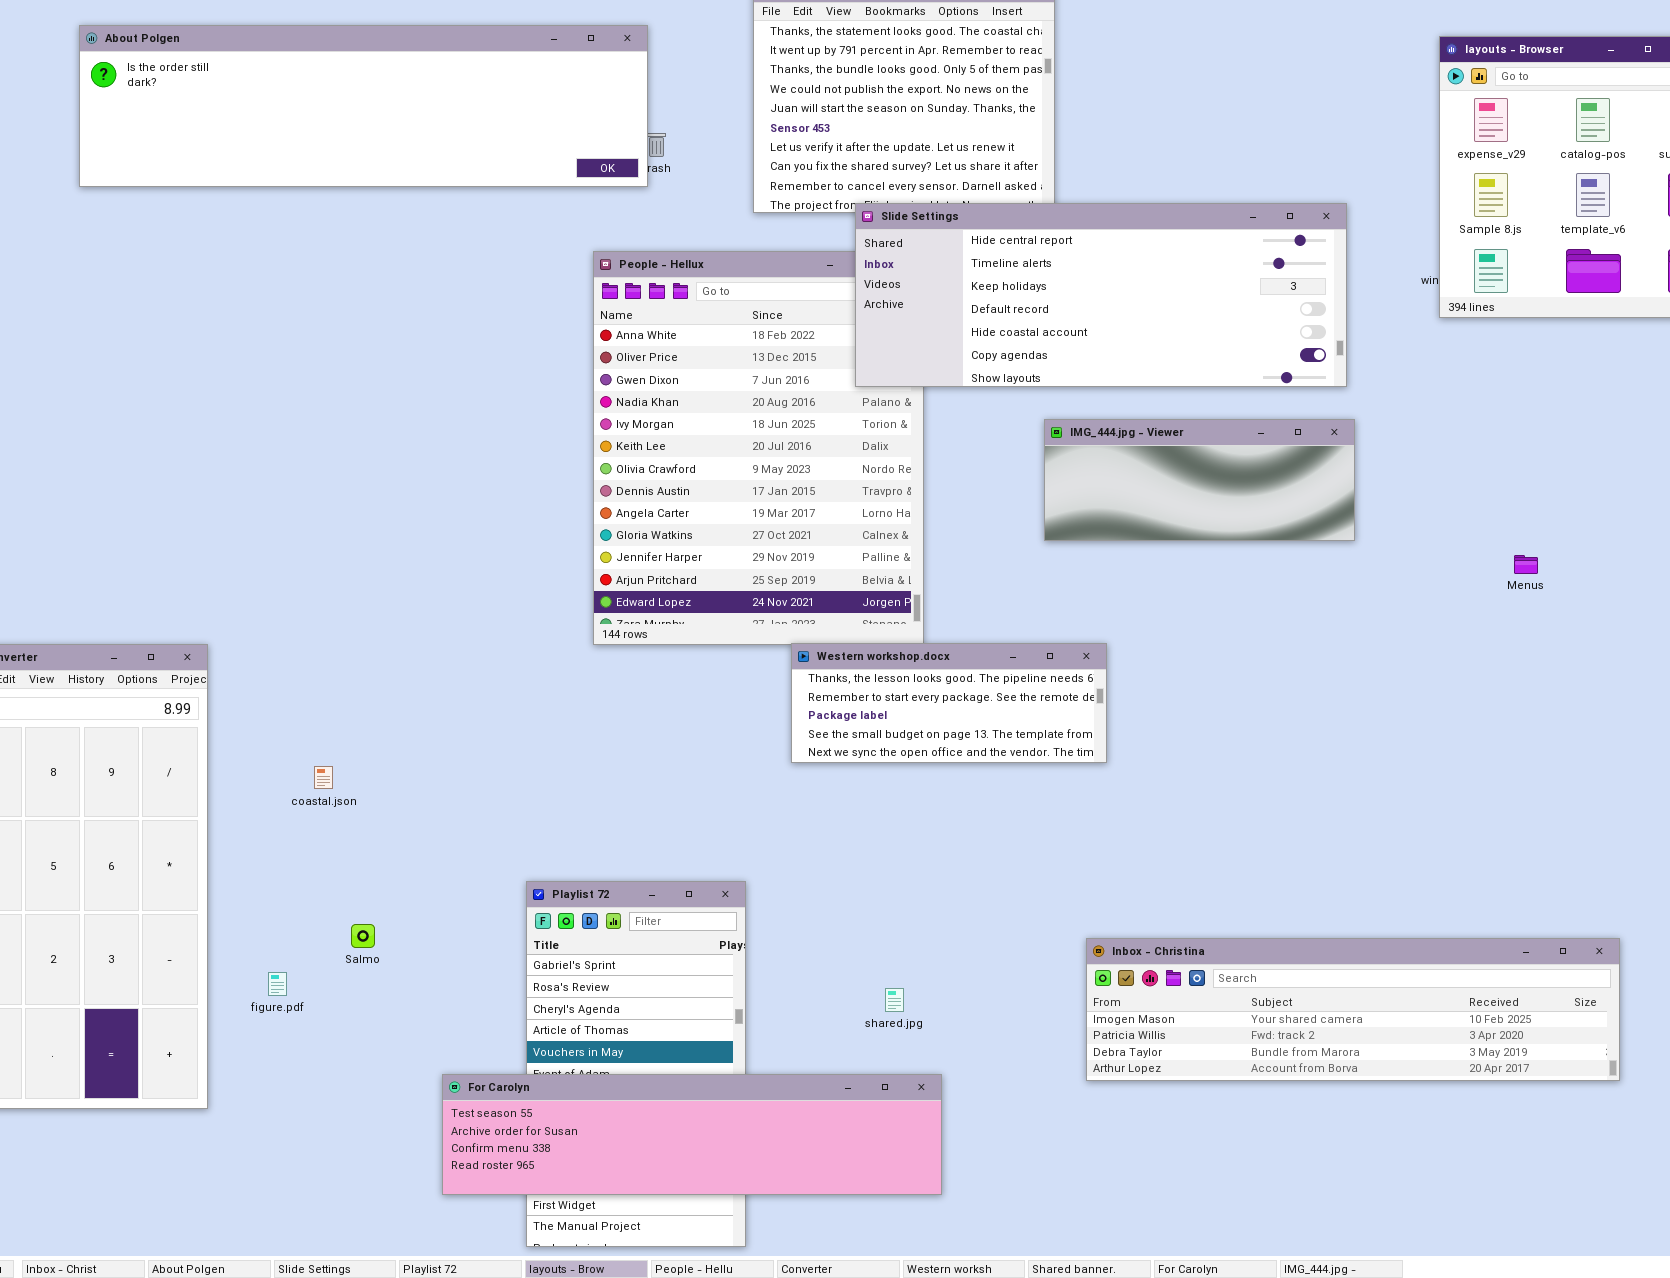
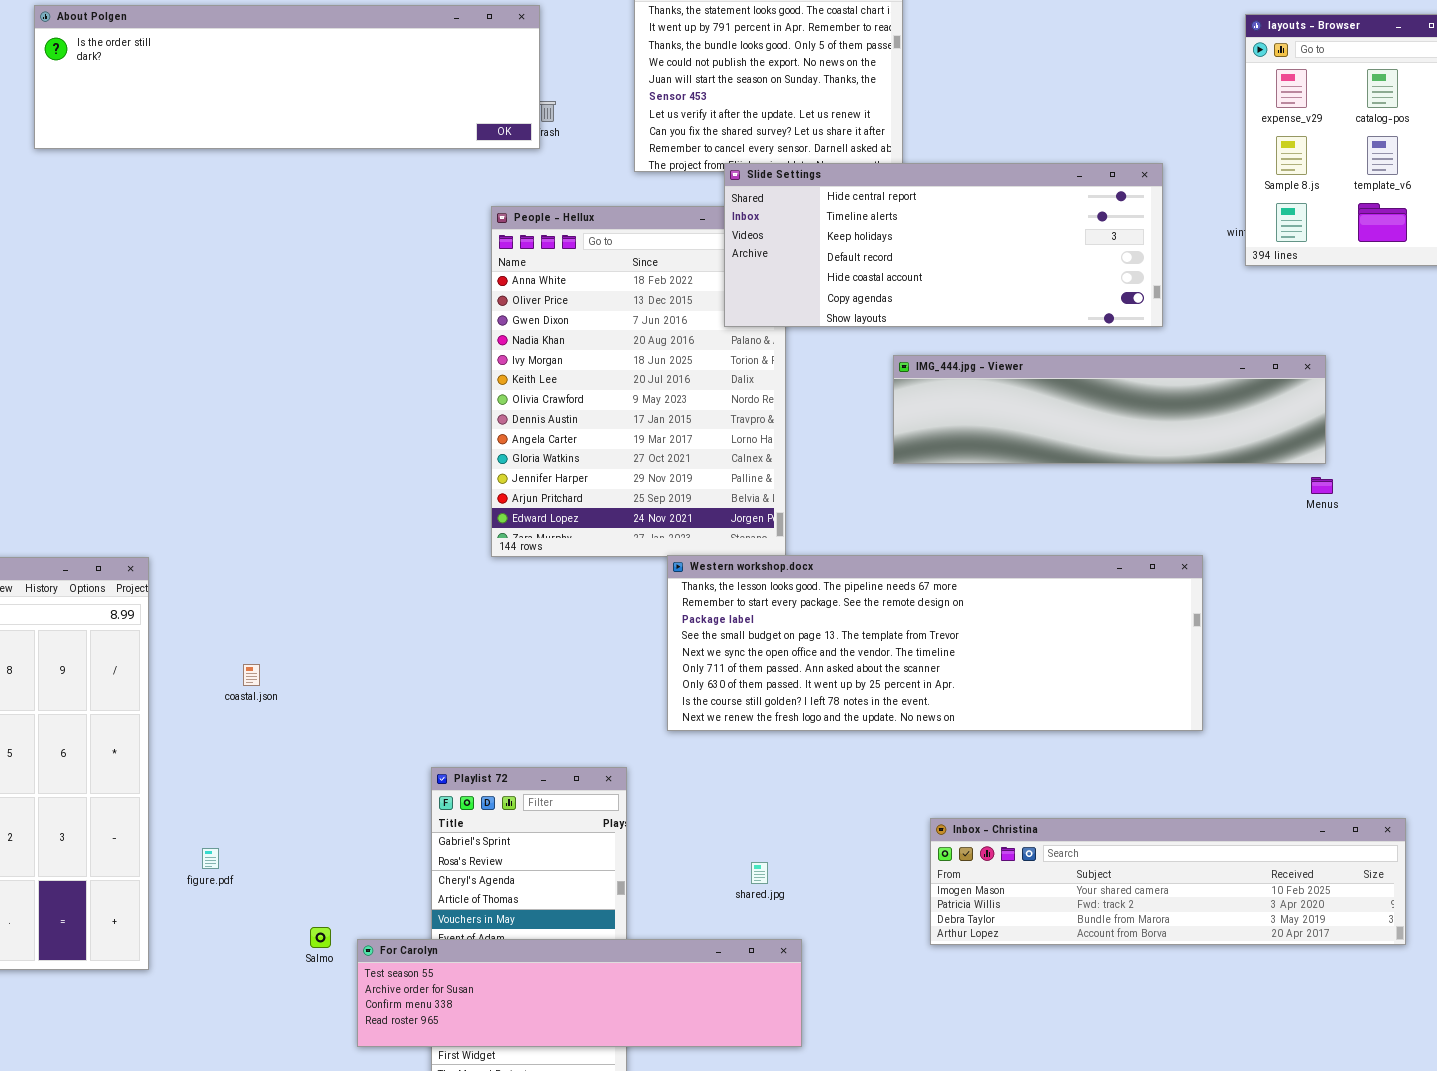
IMG_444.jpg - Viewer: [1044,419,1355,541] -> [893,355,1326,464], resized
Western workshop.docx: [791,643,1107,763] -> [667,555,1203,731], resized
Salmo: [351,924,375,948] -> [310,927,331,948], moved

